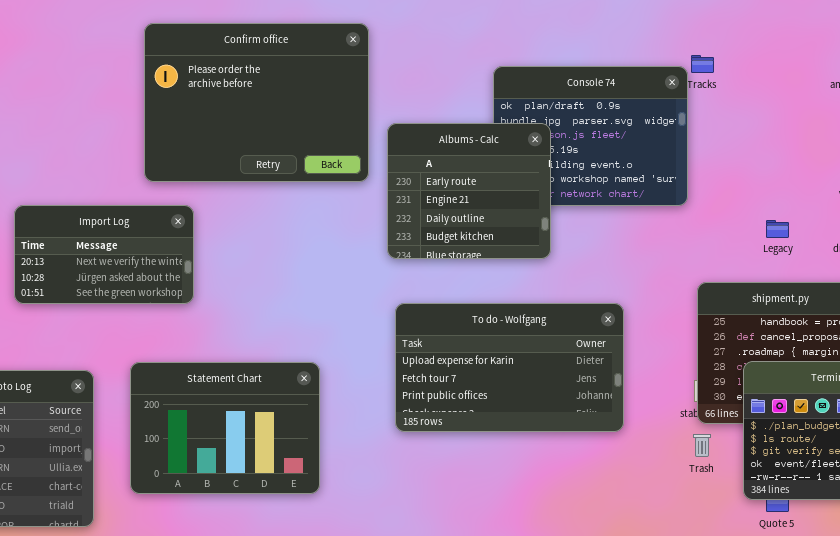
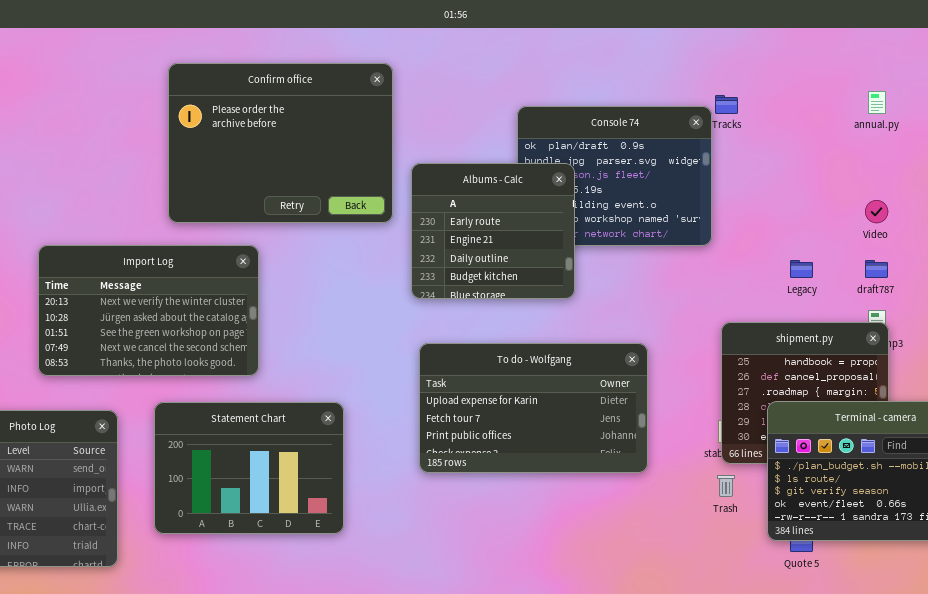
Import Log: [14,205,194,304] -> [38,245,259,376], resized

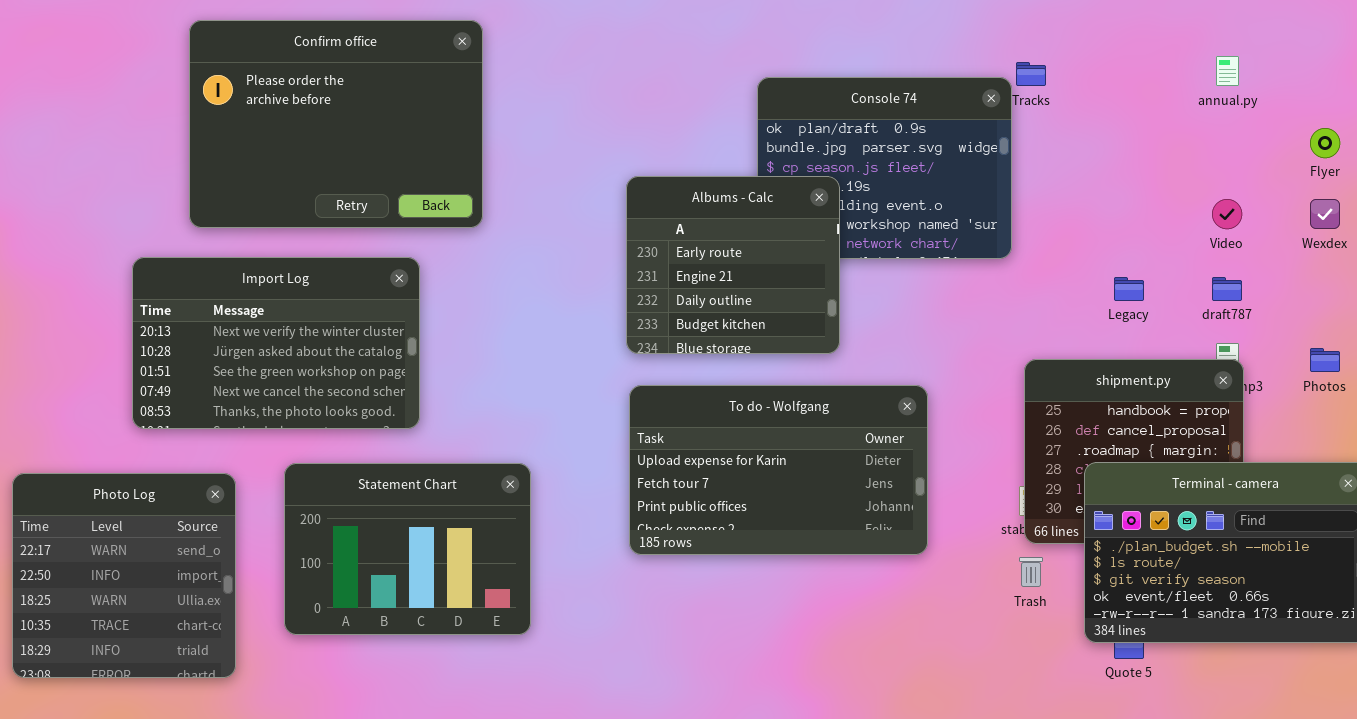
Confirm office: [168,63,393,223] -> [189,20,483,228], moved
Albums - Calc: [411,163,575,299] -> [626,176,840,354], moved

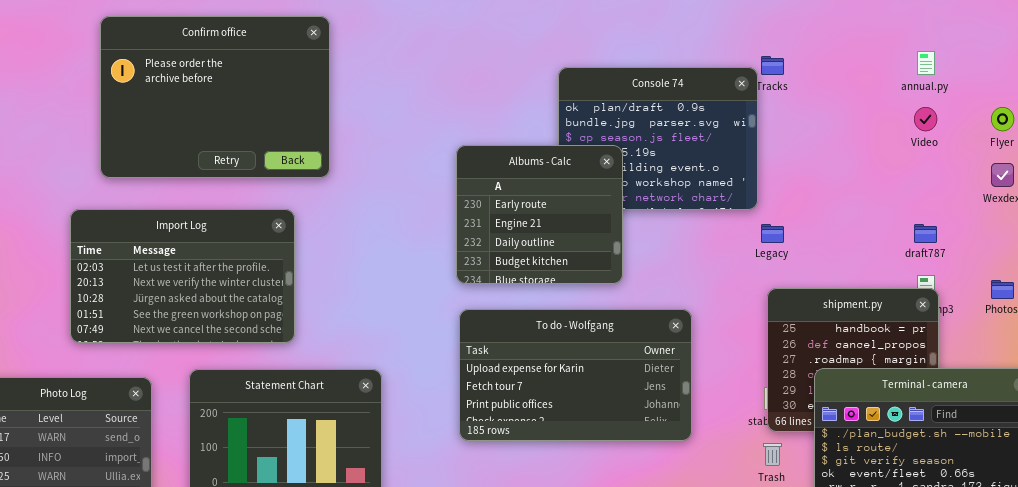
Confirm office: [189,20,483,228] -> [100,16,330,178], moved
Video: [1212,199,1242,229] -> [914,107,937,131], moved
Import Log: [132,257,420,429] -> [70,209,295,343], scrolled up 1 row
Legacy: [1114,277,1144,301] -> [761,224,784,243], moved

